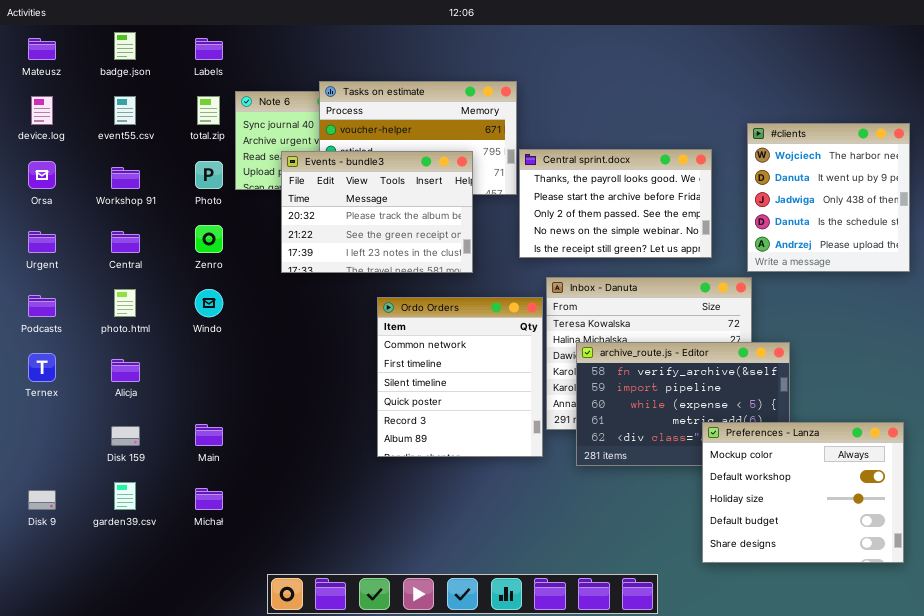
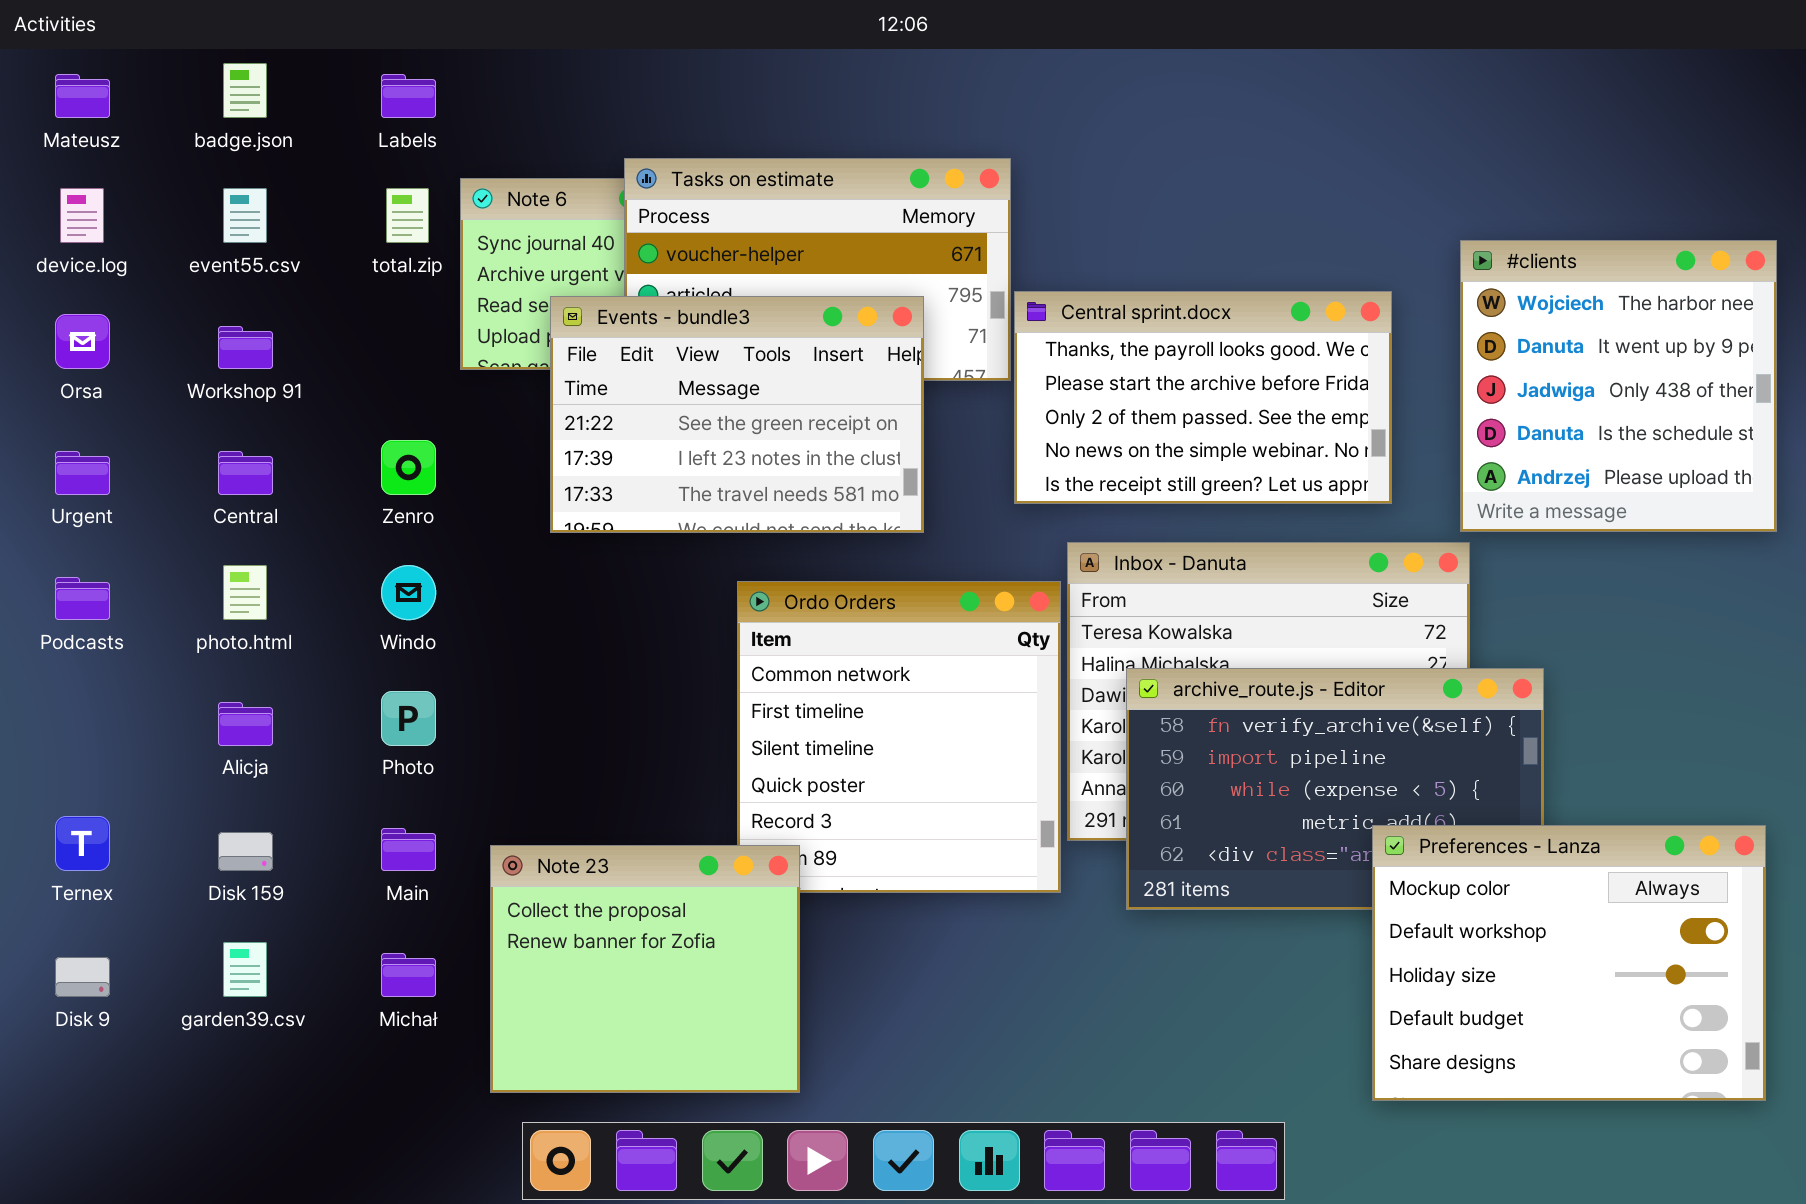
Events - bundle3: [281,151,473,273] -> [550,296,924,533], scrolled down 1 row
Photo: [195,161,223,189] -> [381,691,436,746], moved
Ternex: [28,353,56,382] -> [55,816,110,871], moved
Note 23: none -> [490,845,800,1093], opened

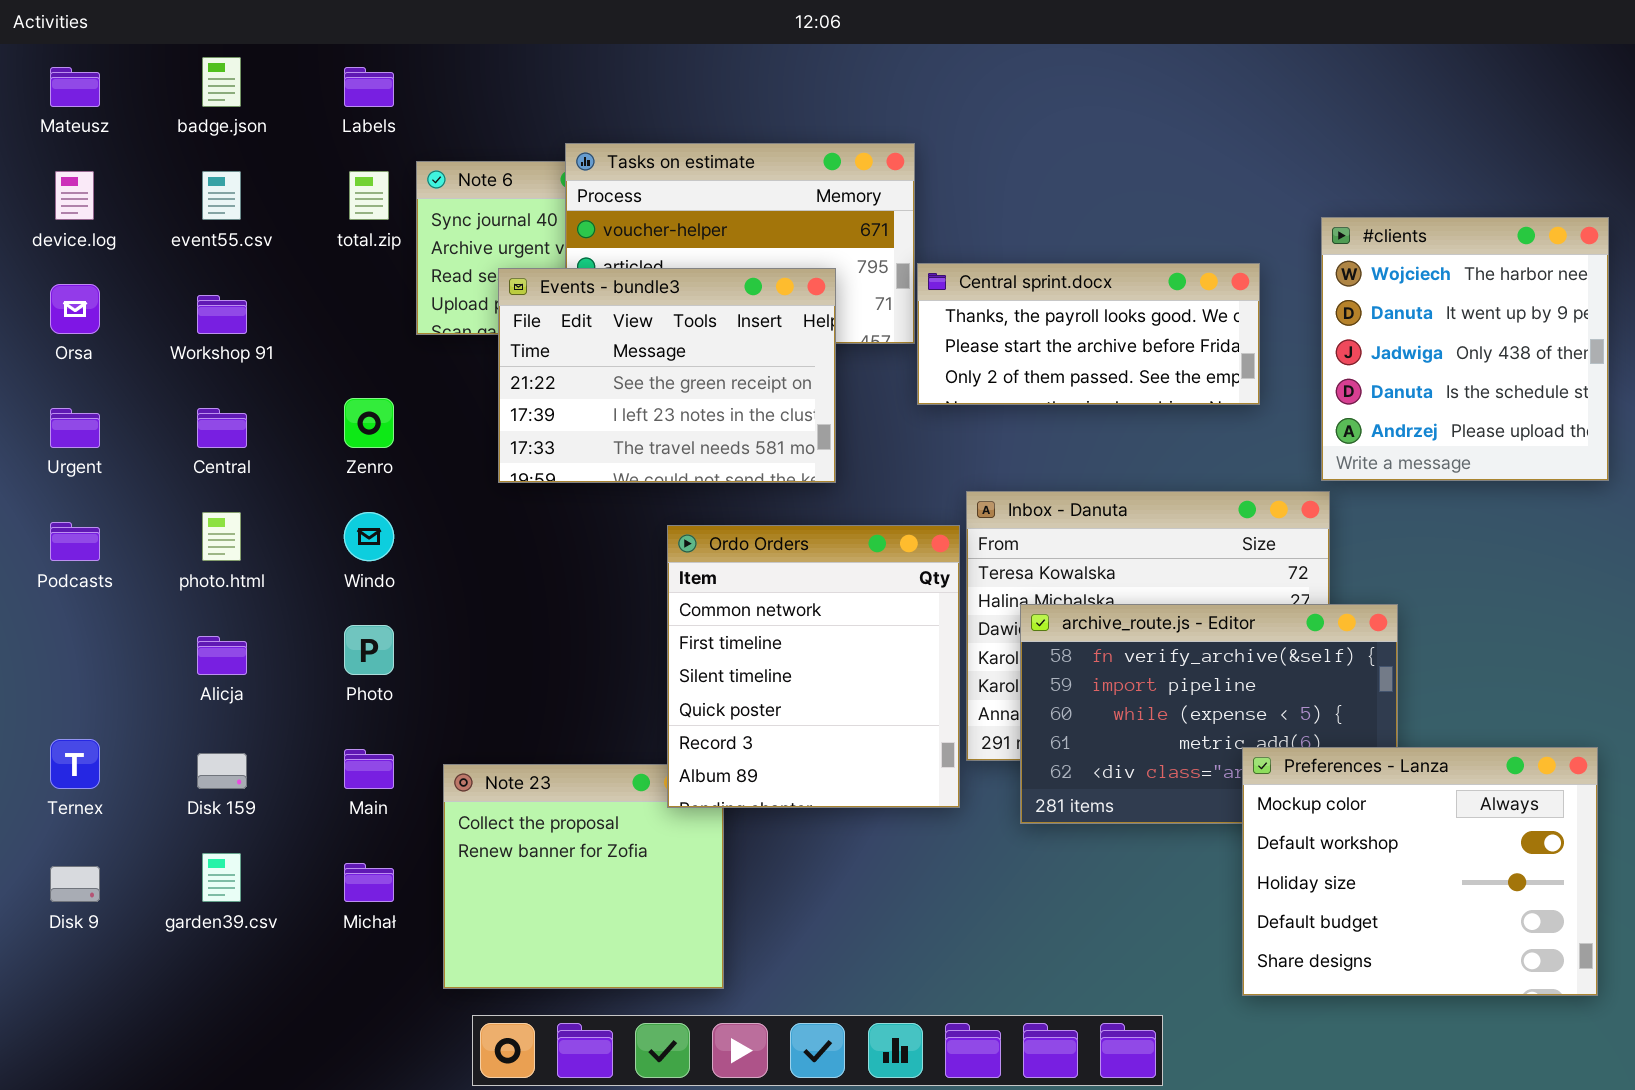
Central sprint.docx: [1014,291,1392,504] -> [917,263,1260,405], resized
Ordo Orders: [737,581,1061,893] -> [667,525,960,808], raised

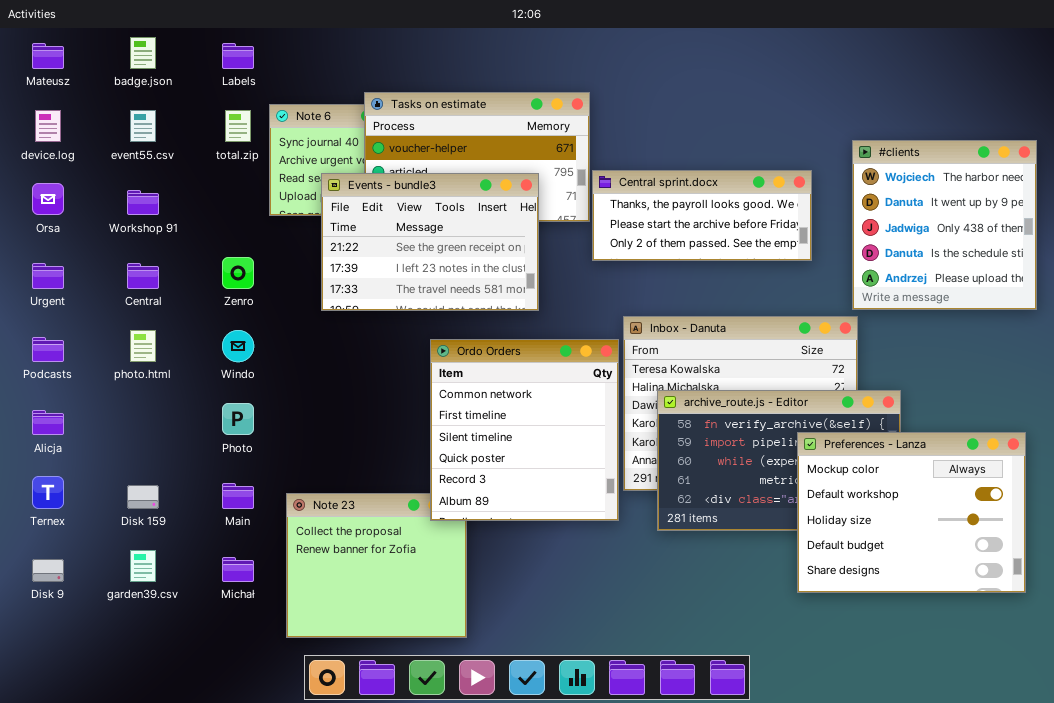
Alicja: [197,636,247,675] -> [32,410,64,435], moved
Preferences - Lanza: [1242,747,1598,996] -> [797,432,1026,593], moved

